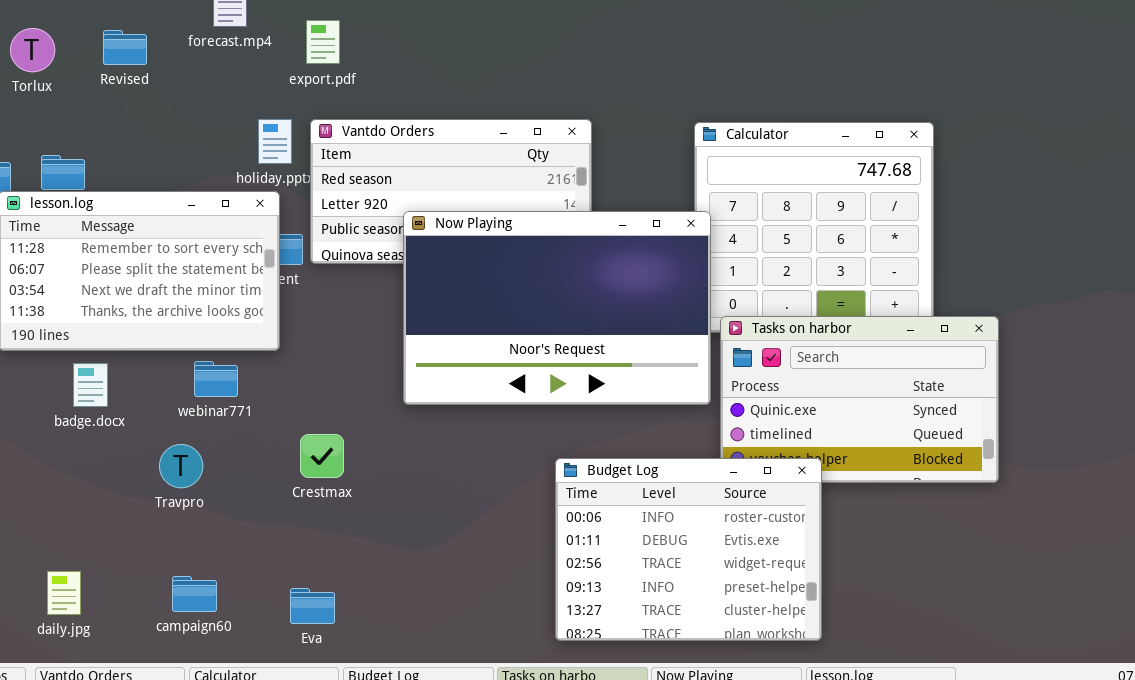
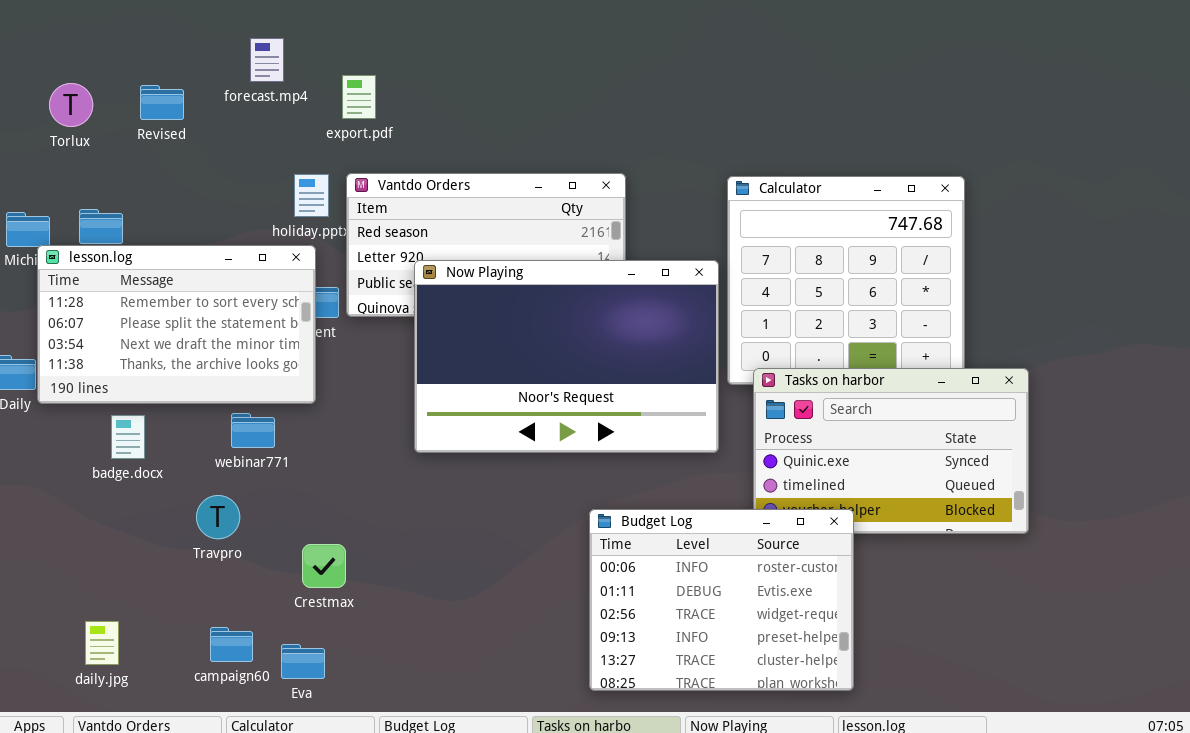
Now Playing: [403,211,711,405] -> [414,260,719,453], moved
Crestmax: [300,434,344,478] -> [302,544,346,588], moved
Eva: [290,588,335,624] -> [281,644,325,679], moved

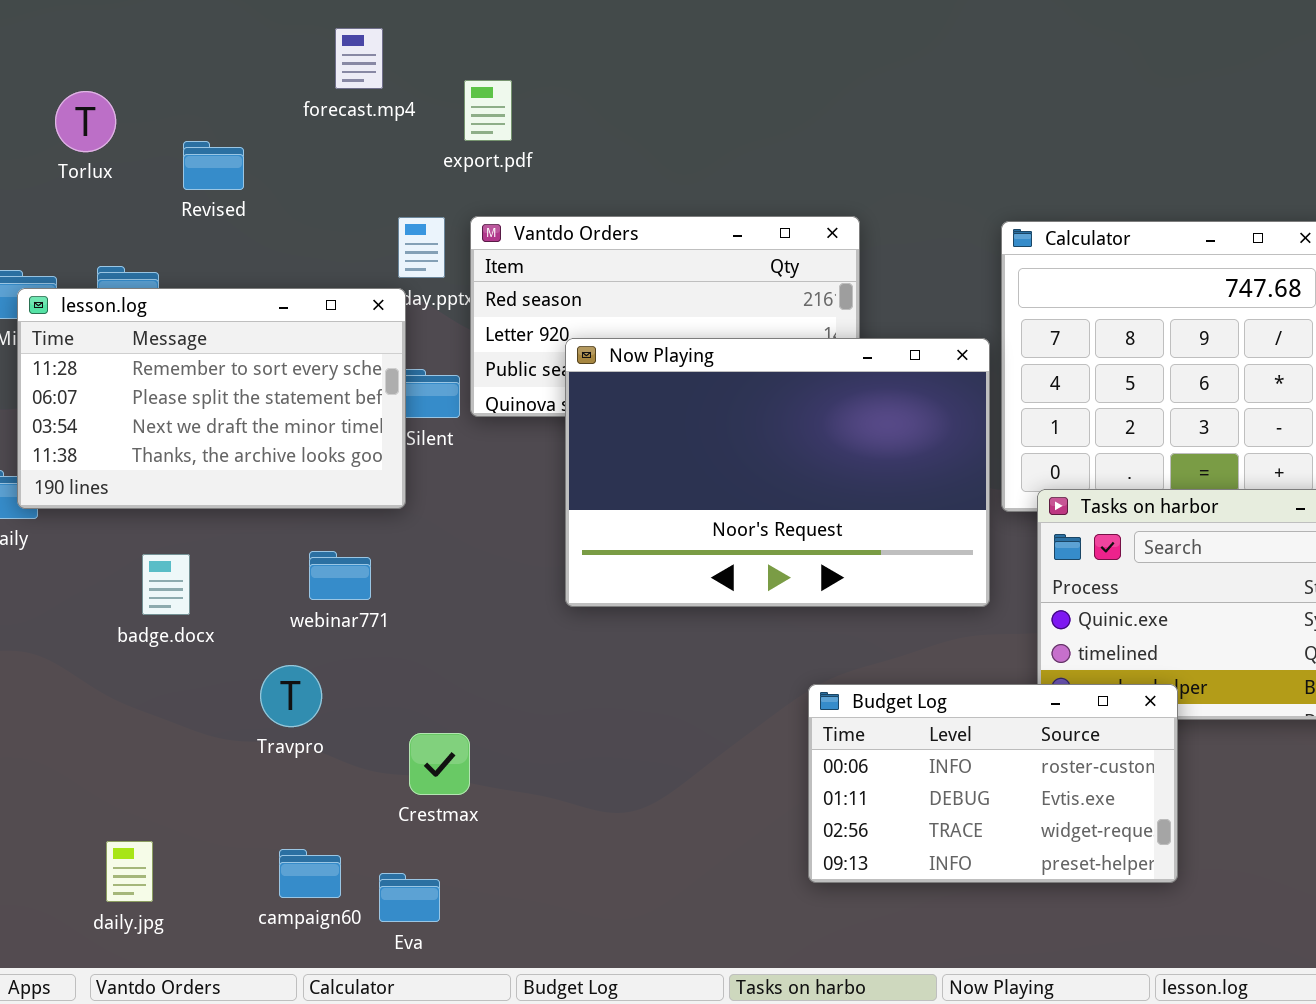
Revised: [140,85,184,120] -> [183,141,244,190], moved
lesson.log: [37,245,316,404] -> [17,288,406,509], moved
Budget Log: [589,509,854,691] -> [808,684,1178,883], resized

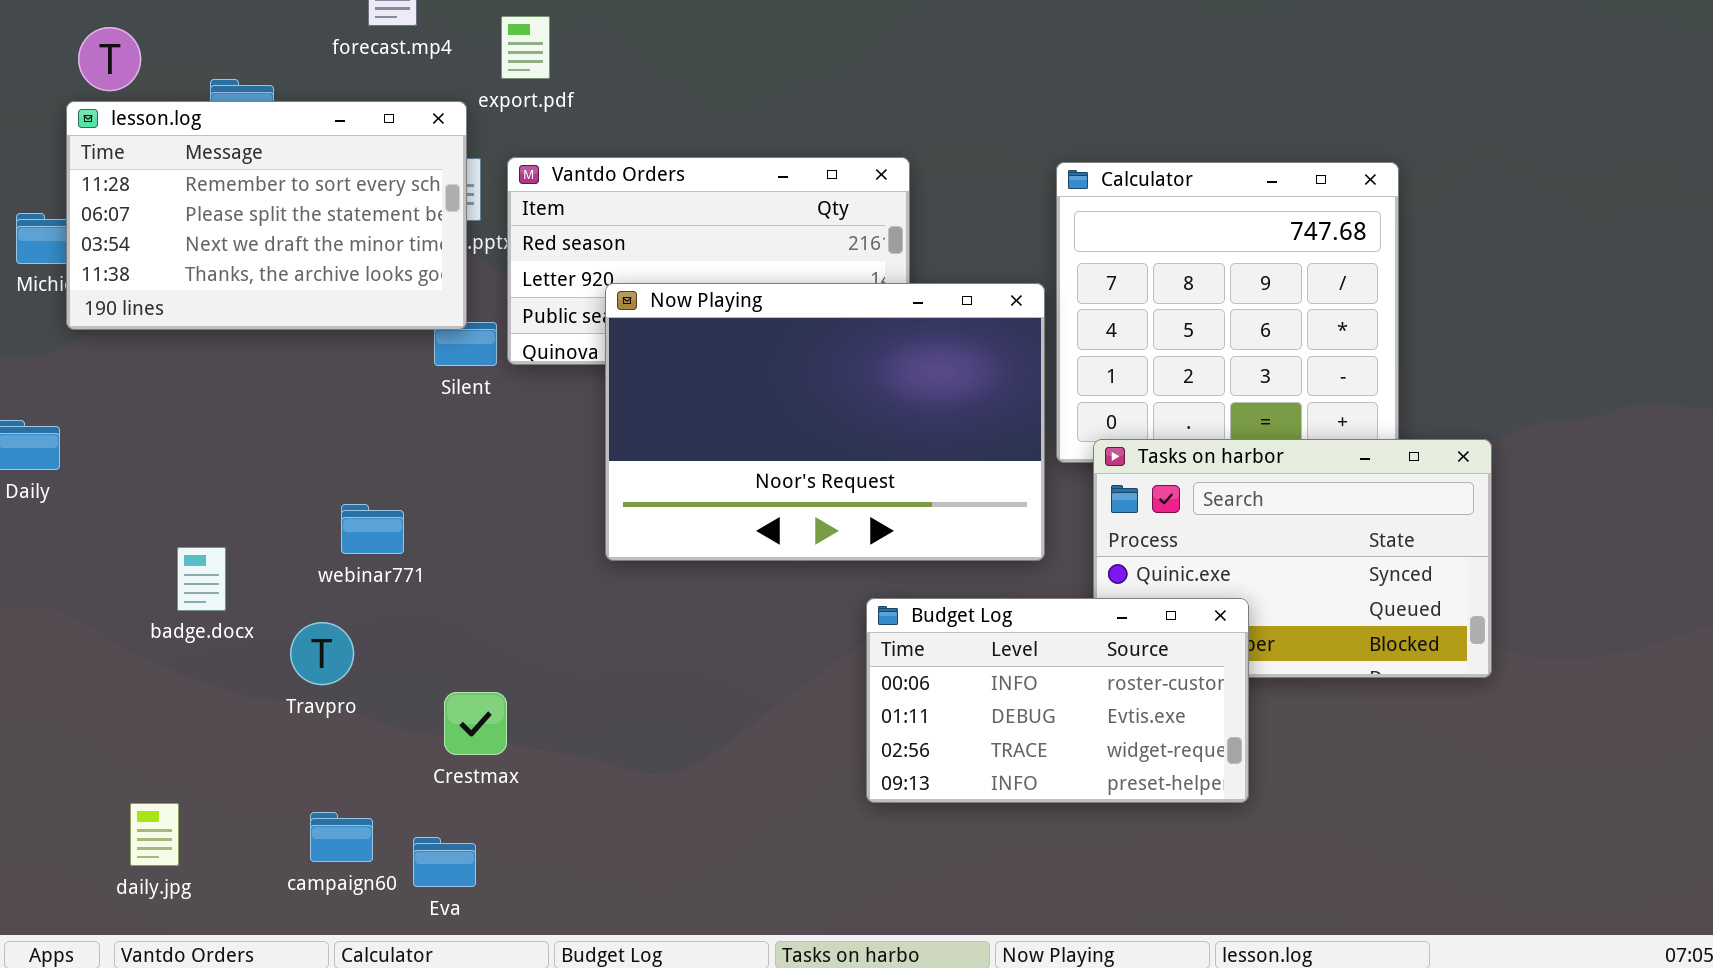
lesson.log: [17,288,406,509] -> [66,101,467,330], moved
badge.docx: [142,554,190,615] -> [177,547,226,611], moved
Budget Log: [808,684,1178,883] -> [866,598,1249,803], moved

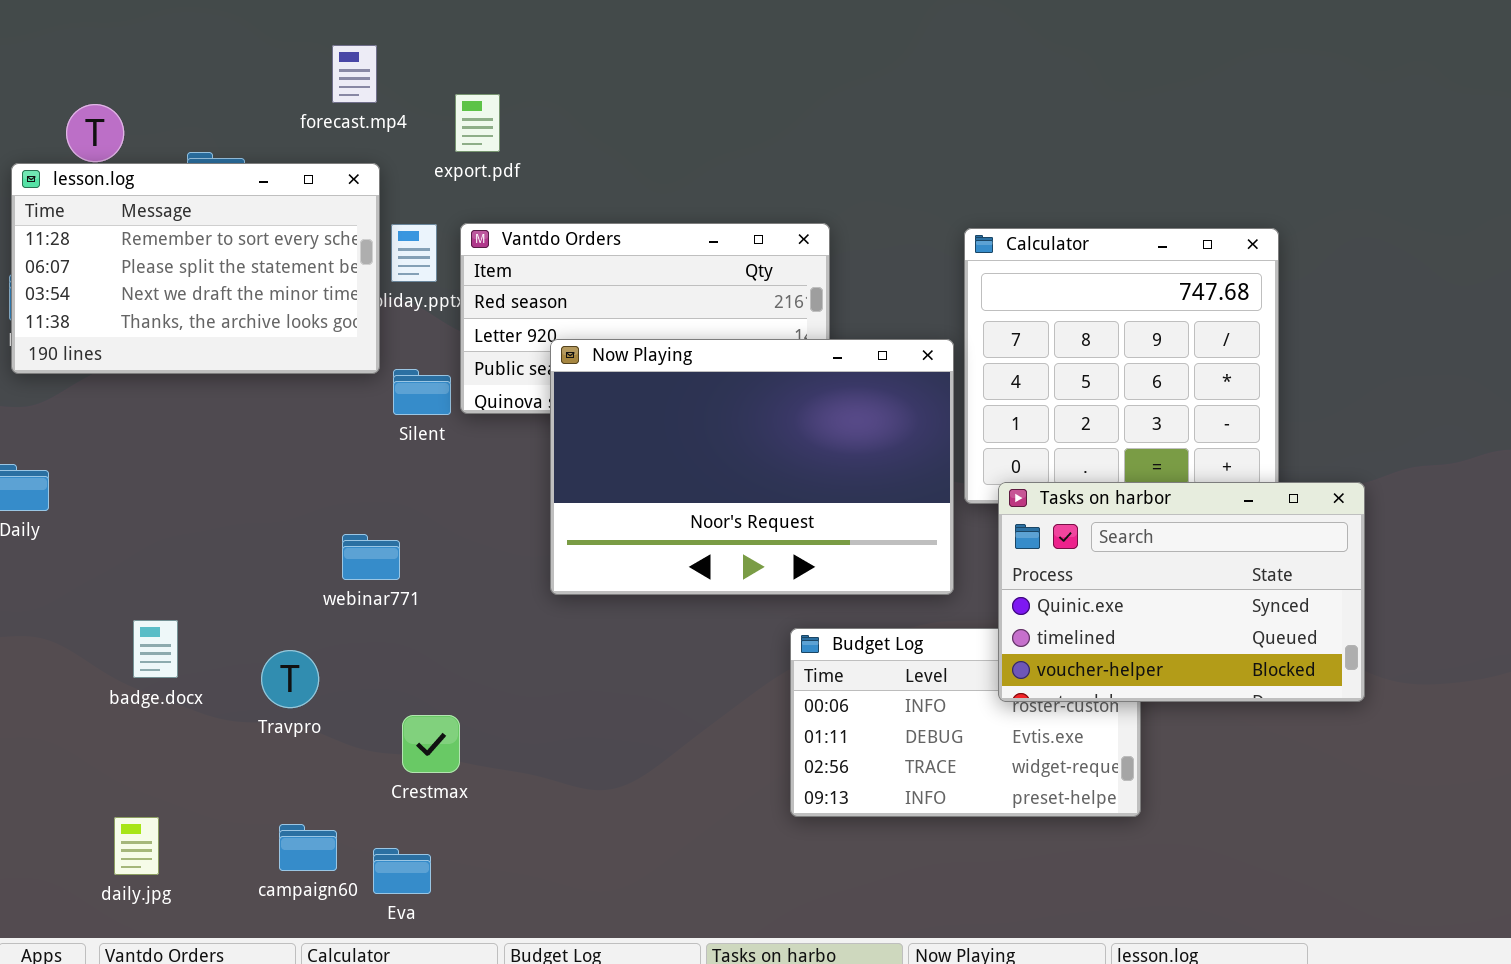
lesson.log: [66,101,467,330] -> [11,163,380,374], moved
Tasks on harbor: [1093,439,1492,678] -> [998,482,1365,702], raised
webinar771: [341,504,404,554] -> [342,534,400,580], moved
badge.docx: [177,547,226,611] -> [133,620,178,678], moved

